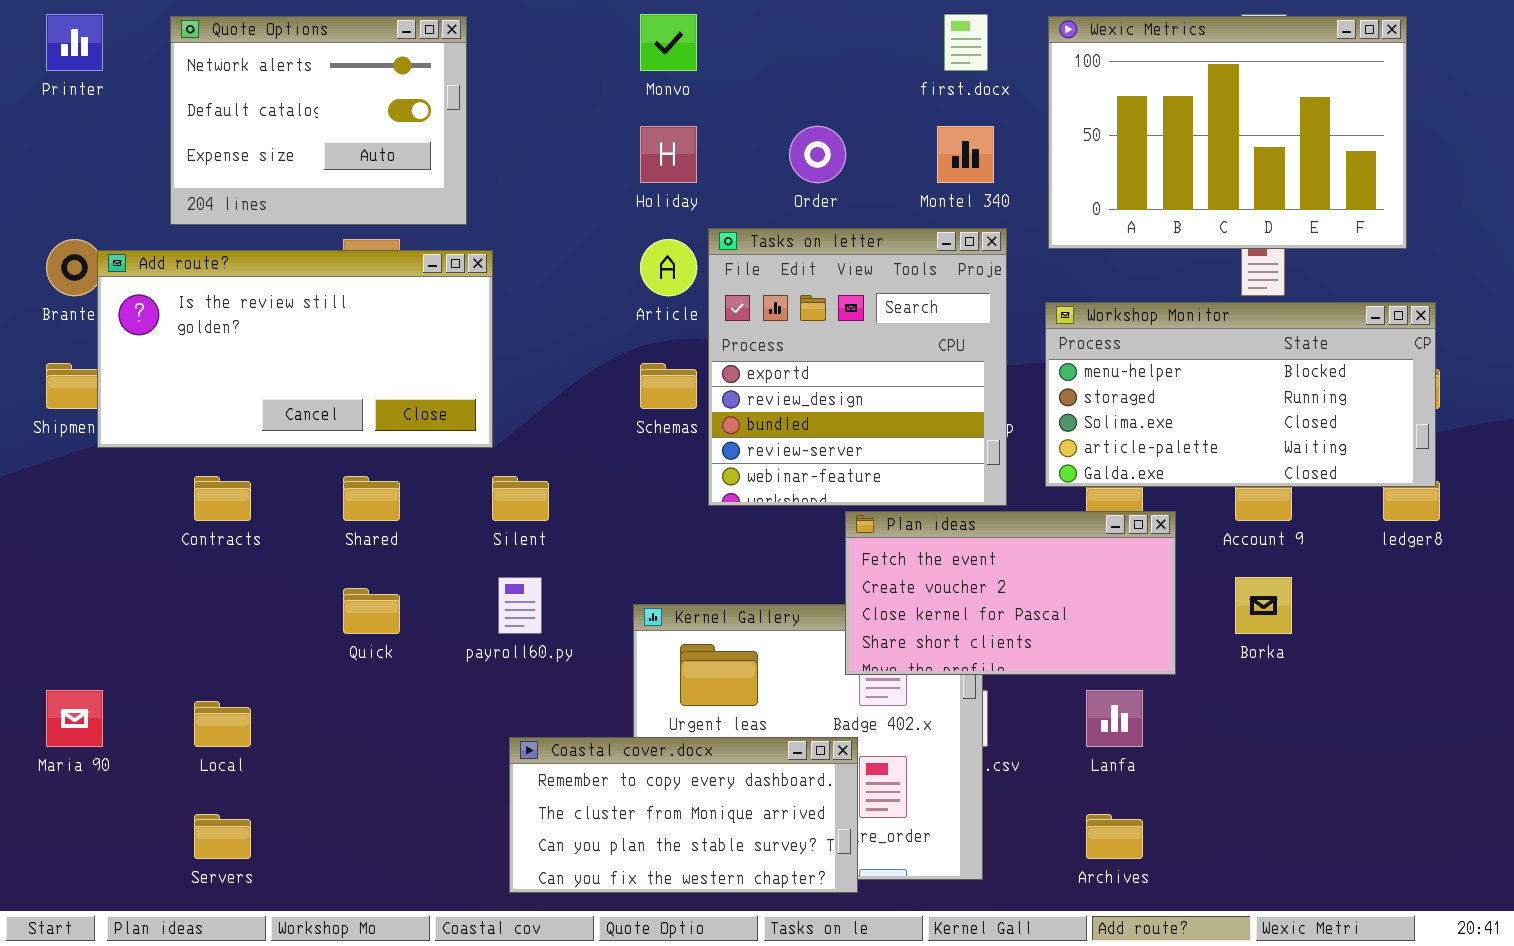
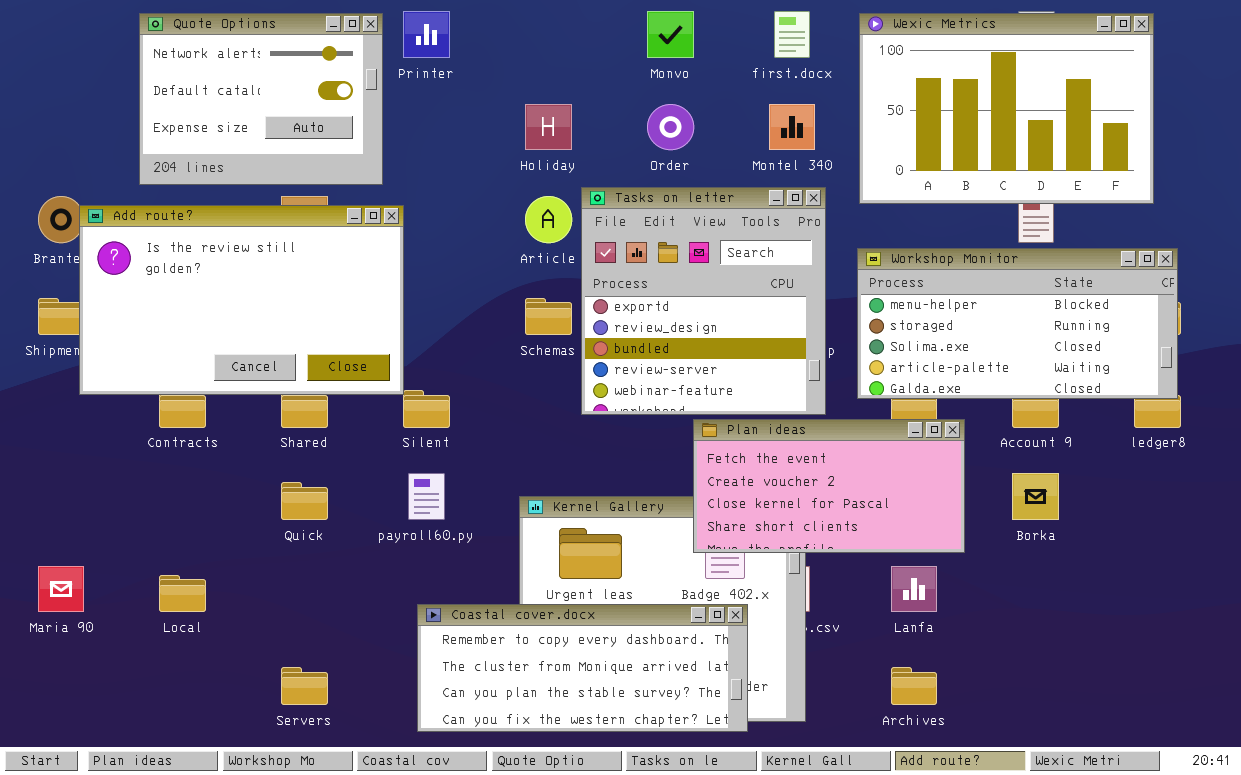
Printer: [46,14,103,71] -> [403,11,450,58], moved
Monvo: [640,14,697,71] -> [647,11,694,58], moved
Add route?: [97,250,493,448] -> [79,205,404,395], resized
Coastal cover.docx: [509,737,858,893] -> [417,604,748,732], resized
Servers: [194,814,251,859] -> [281,667,328,705], moved

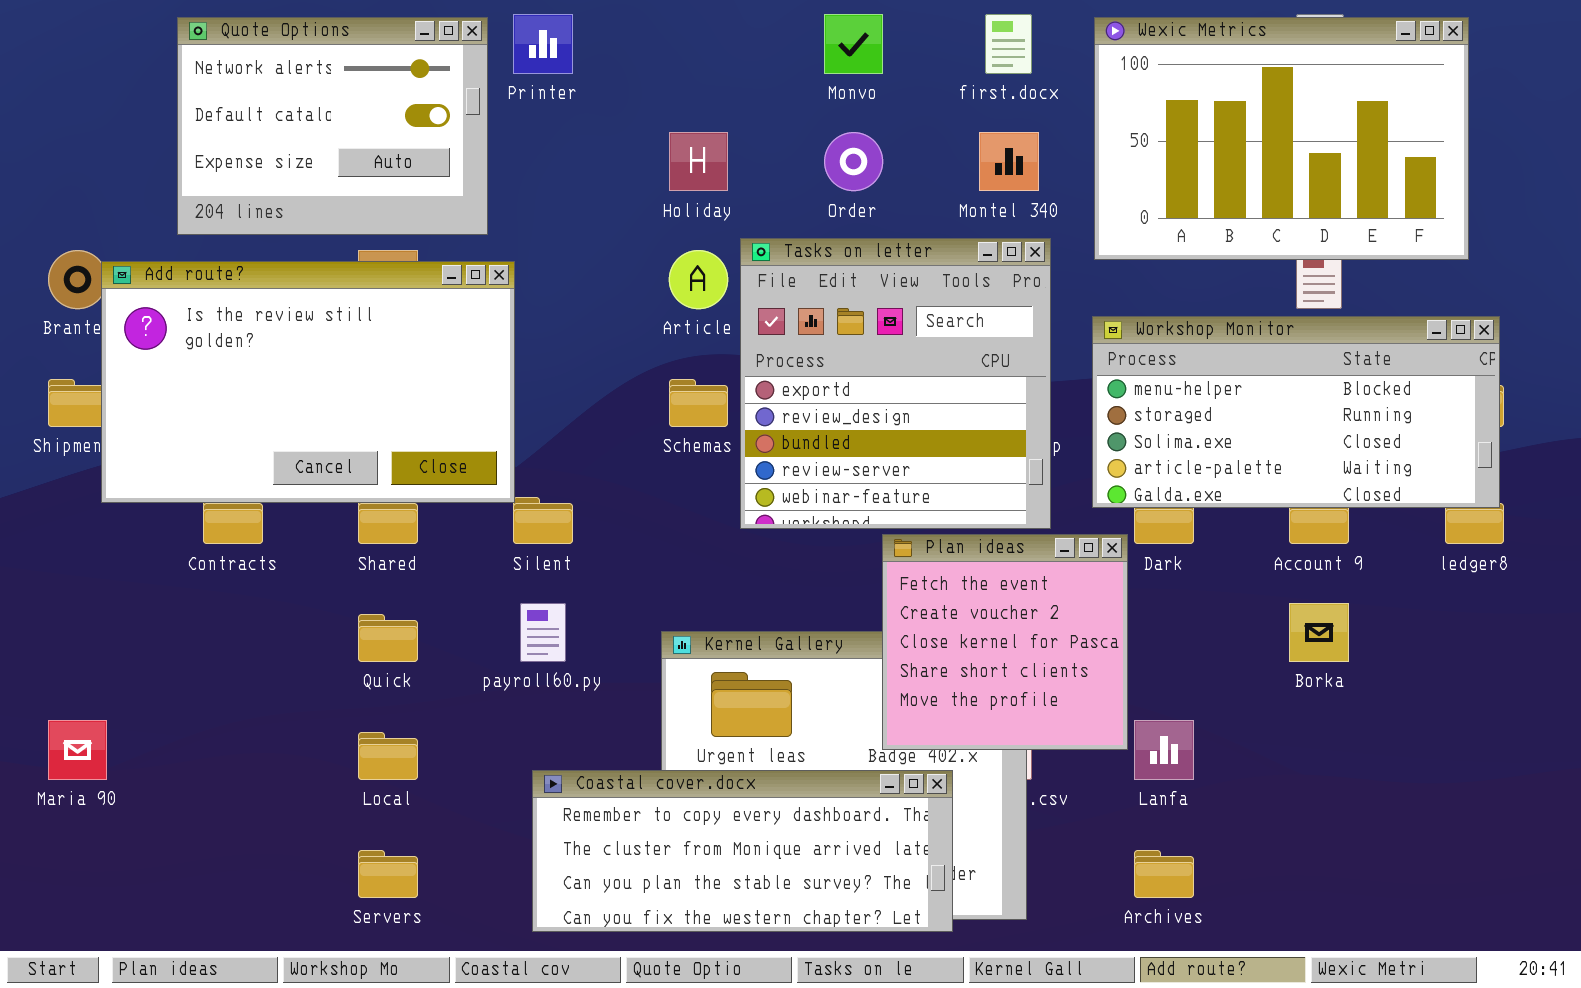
Plan ideas: [693,419,965,553] -> [882,534,1128,750], resized
Local: [159,575,206,612] -> [358,732,418,780], moved

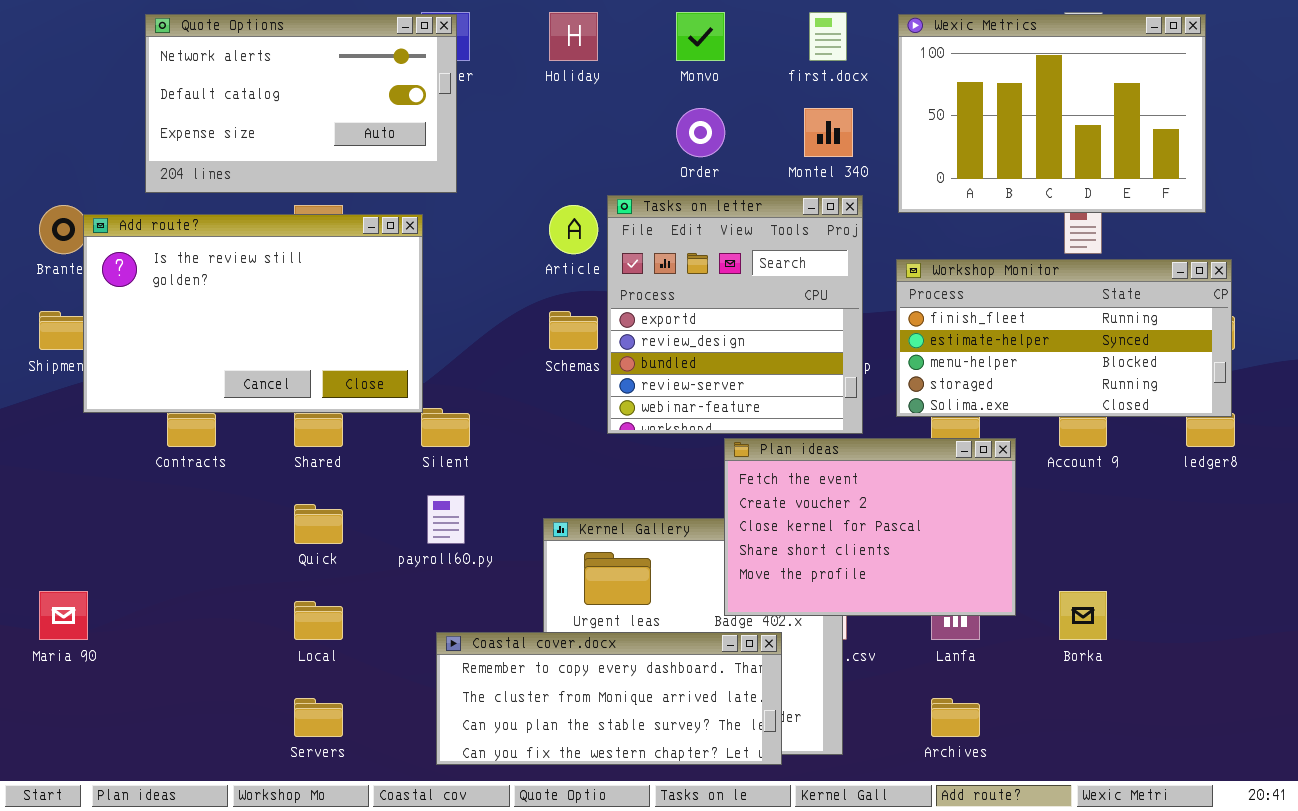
Quote Options: [177,17,488,235] -> [145,14,457,193], resized
Holiday: [669,132,728,191] -> [549,12,598,61], moved
Workshop Monitor: [1092,316,1500,508] -> [896,259,1232,417], scrolled up 2 rows
Plan ideas: [882,534,1128,750] -> [724,438,1016,616], resized
Borka: [1289,603,1349,662] -> [1059,591,1107,640], moved

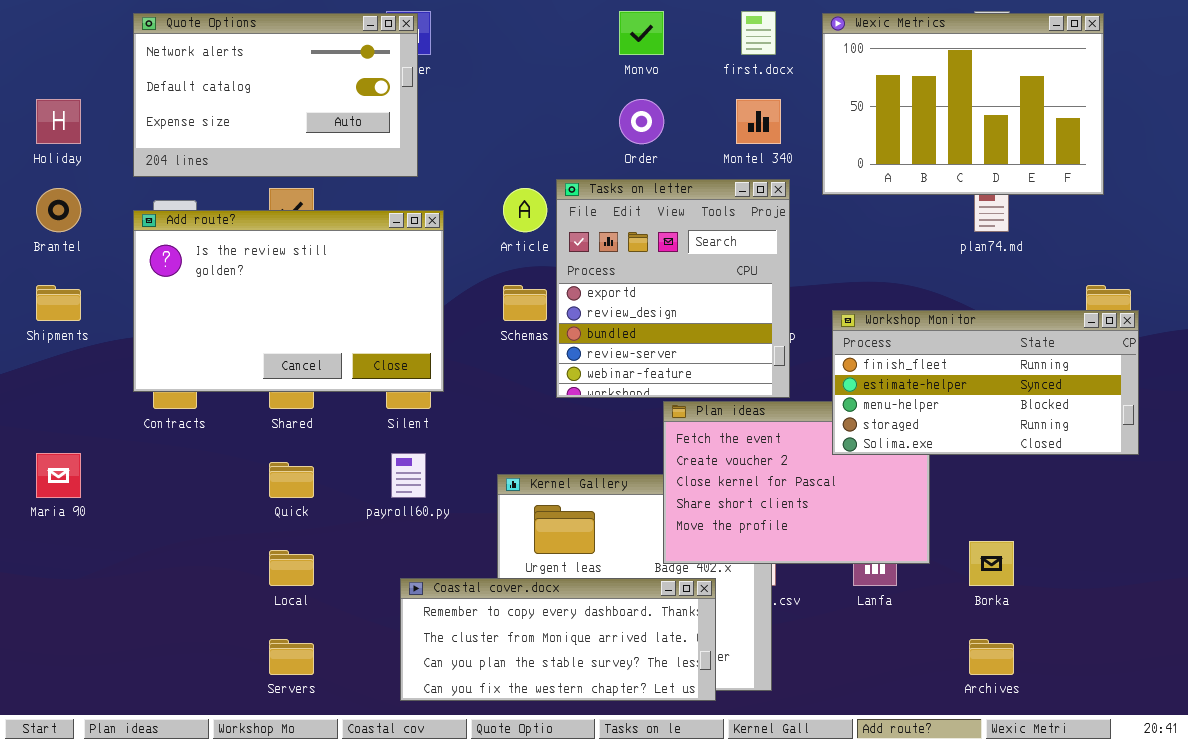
Holiday: [549,12,598,61] -> [36,99,81,144], moved
Add route?: [83,214,423,413] -> [133,210,444,392], moved
Workshop Monitor: [896,259,1232,417] -> [832,310,1139,455], moved
Maria 90: [39,591,88,640] -> [36,453,81,498], moved
Archives: [931,698,980,737] -> [969,639,1014,675], moved

